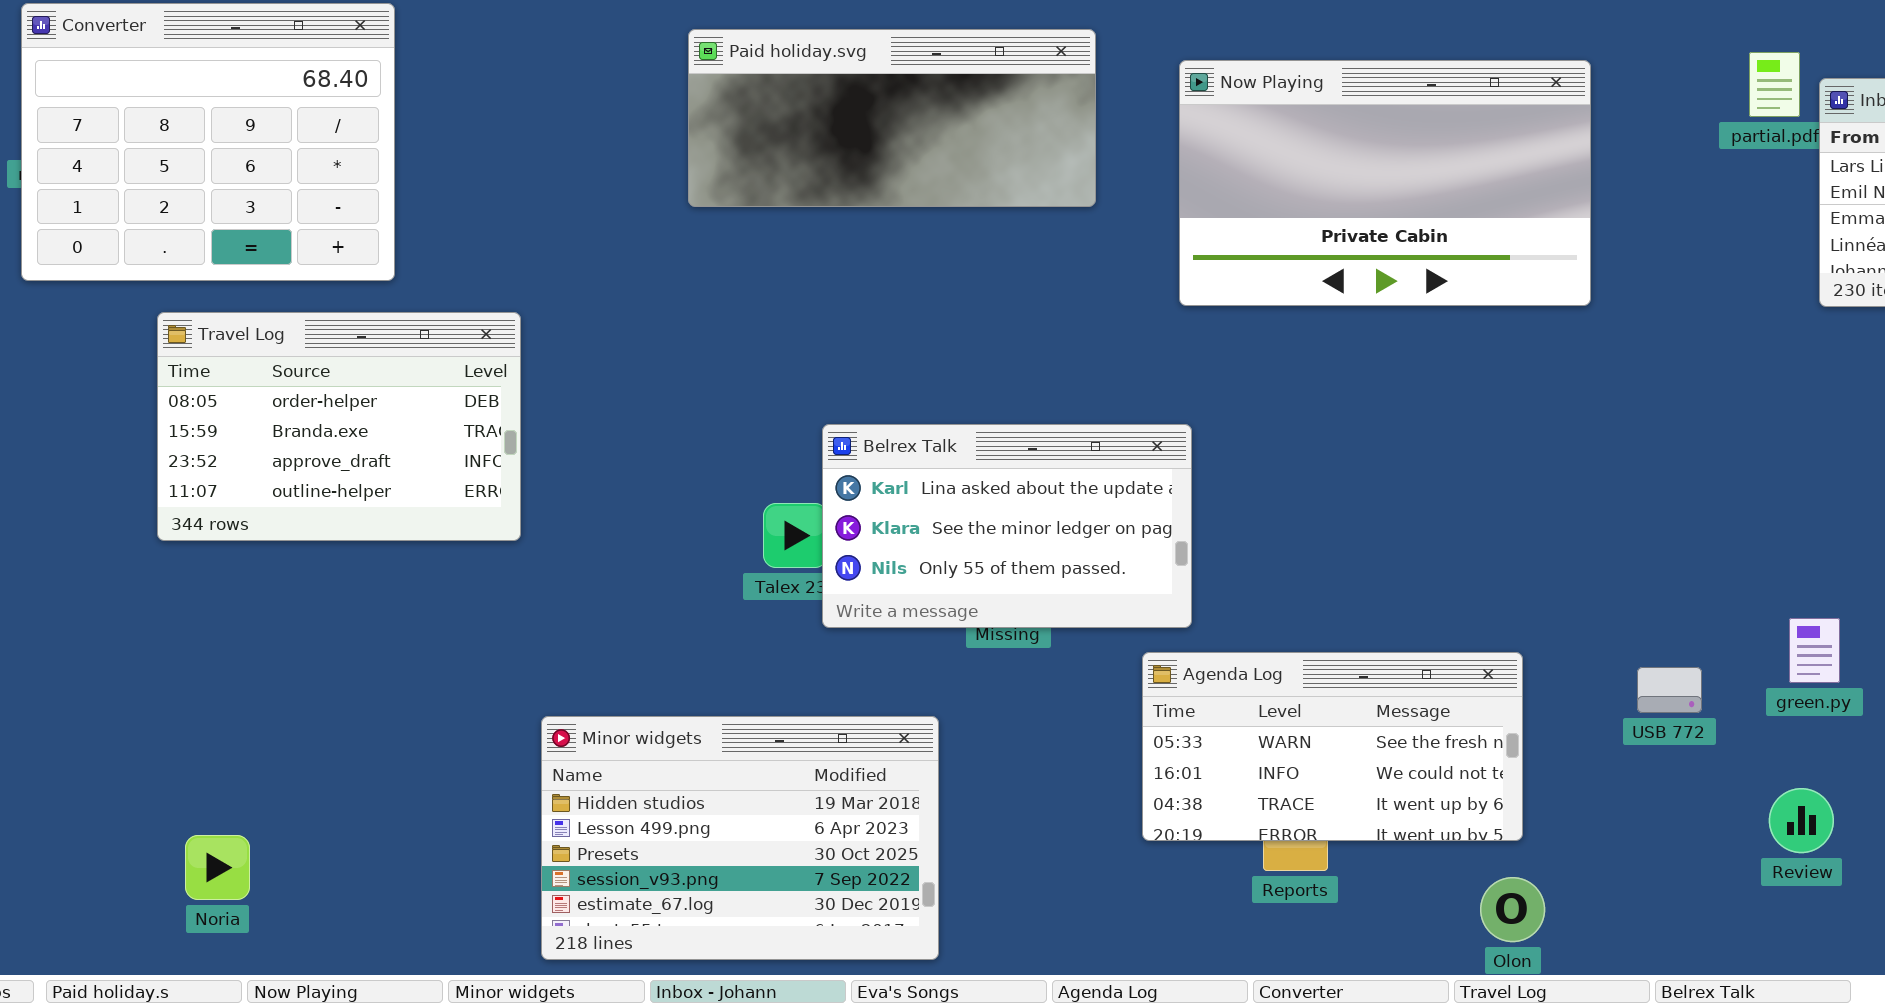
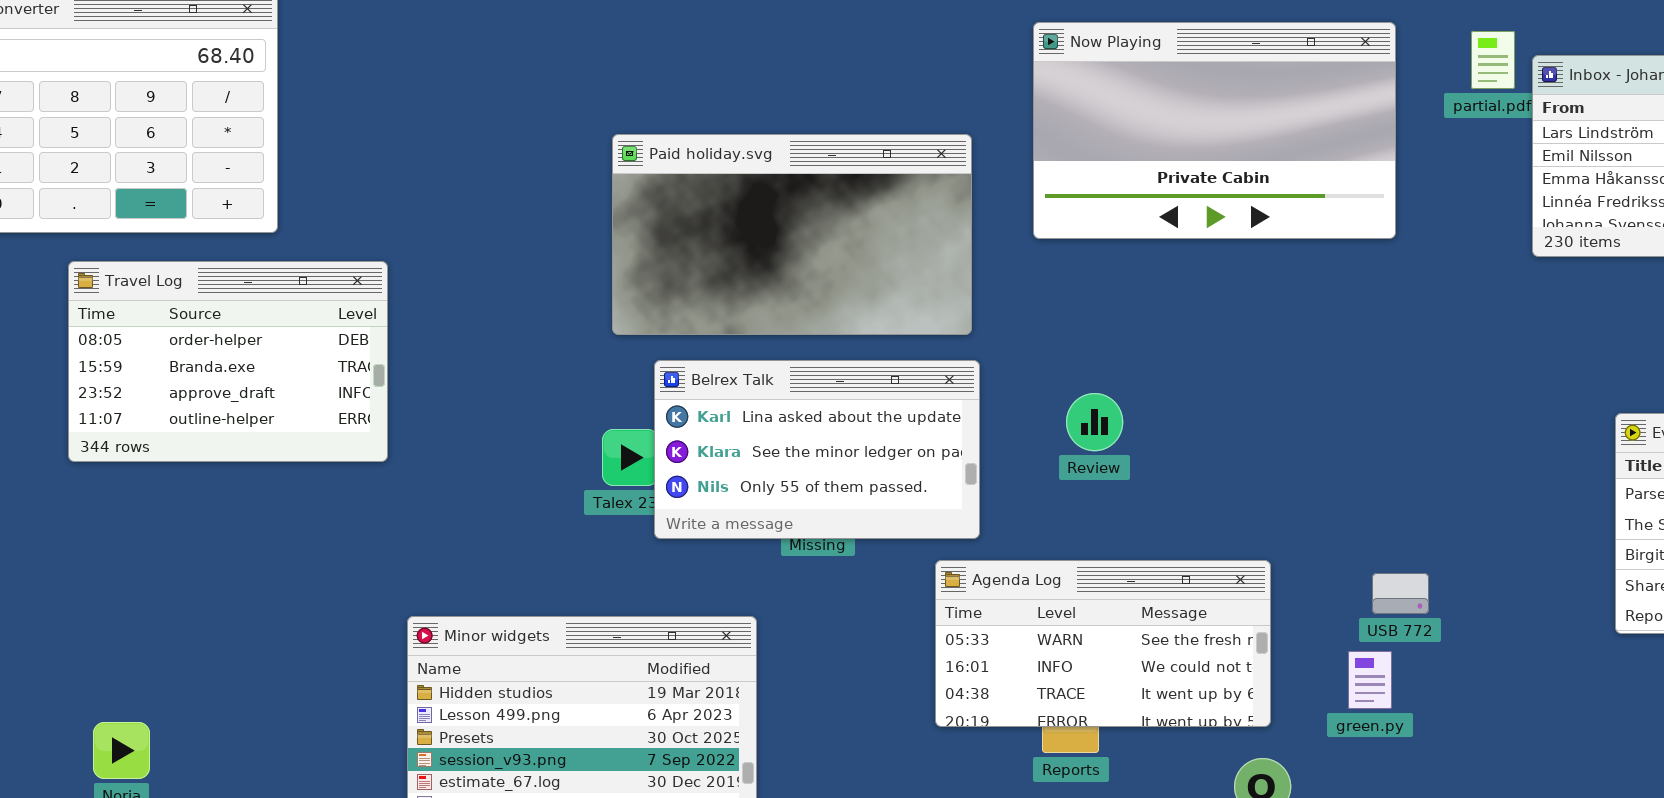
Paid holiday.svg: [688,29,1096,207] -> [612,134,972,335], moved, resized
Now Playing: [1179,60,1591,306] -> [1033,22,1396,239], moved
green.py: [1789,618,1840,683] -> [1348,651,1392,709], moved
Review: [1769,788,1834,853] -> [1066,393,1123,451], moved

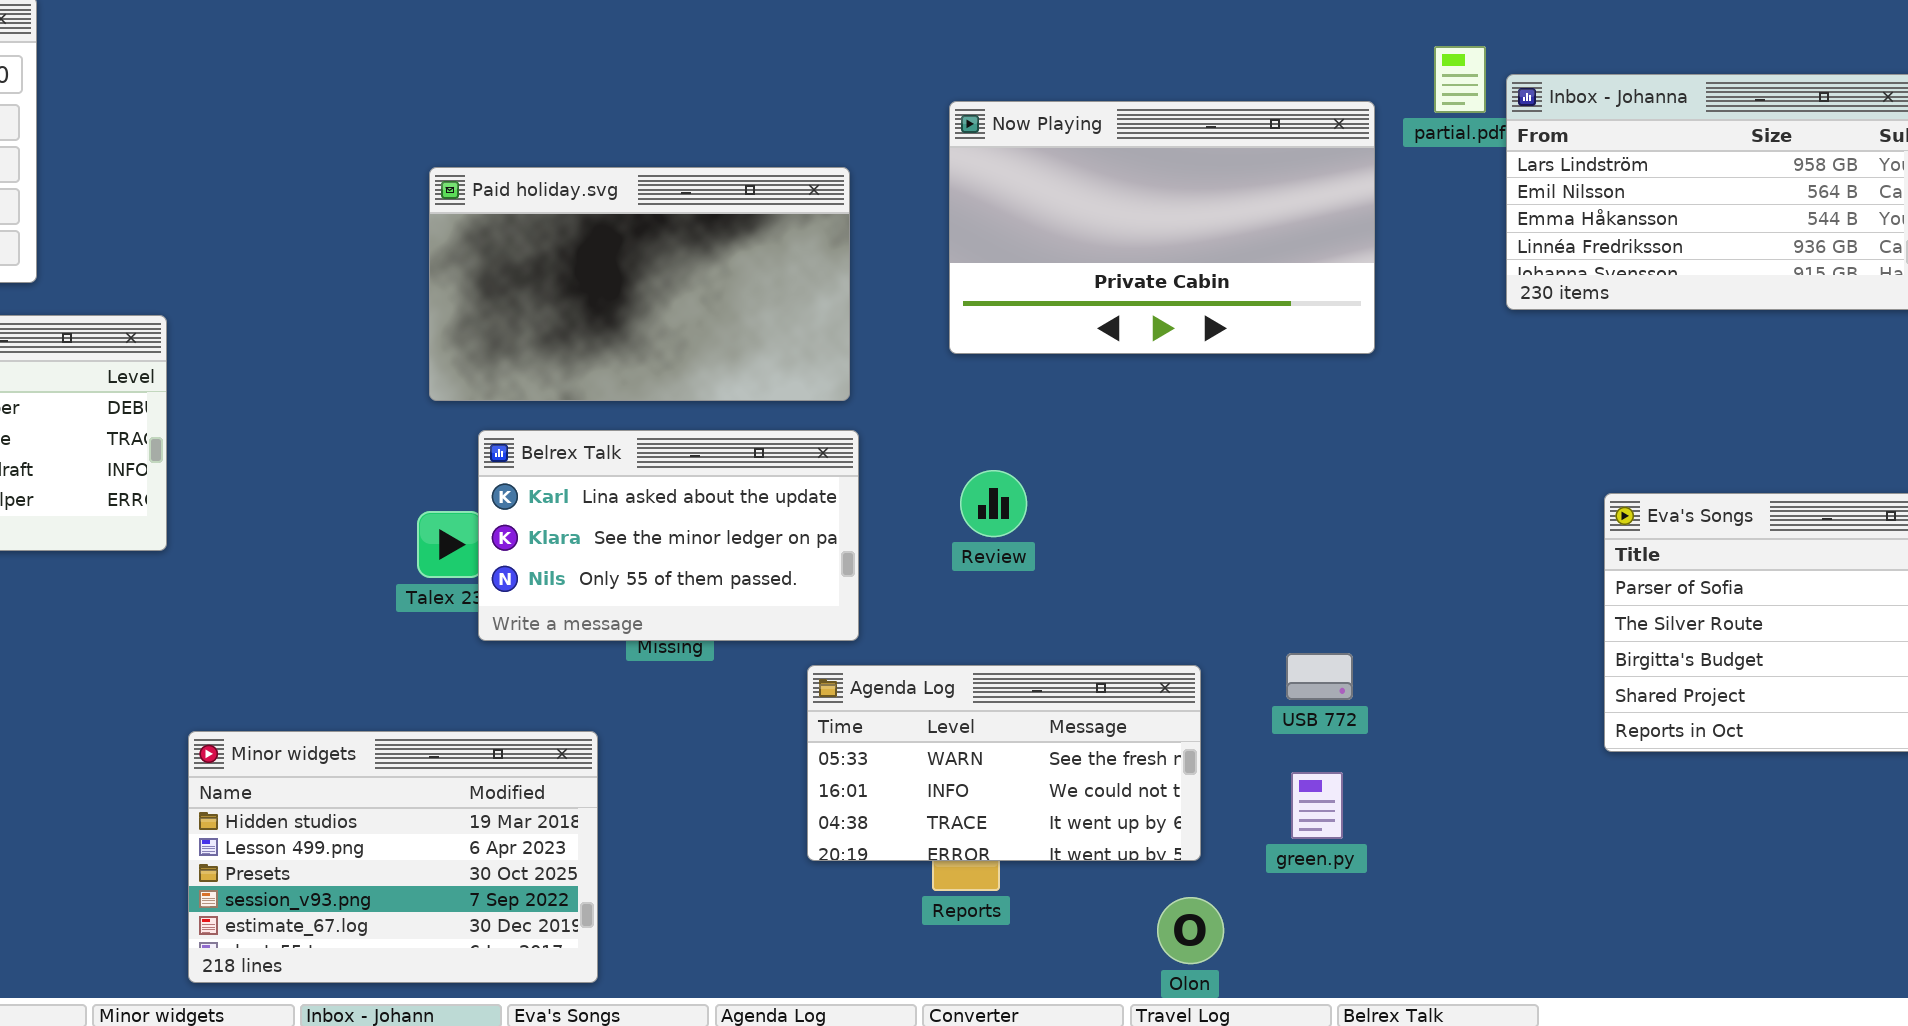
Now Playing: [1033,22,1396,239] -> [949,101,1375,354], moved
USB 772: [1372,573,1429,614] -> [1286,653,1353,700], moved

